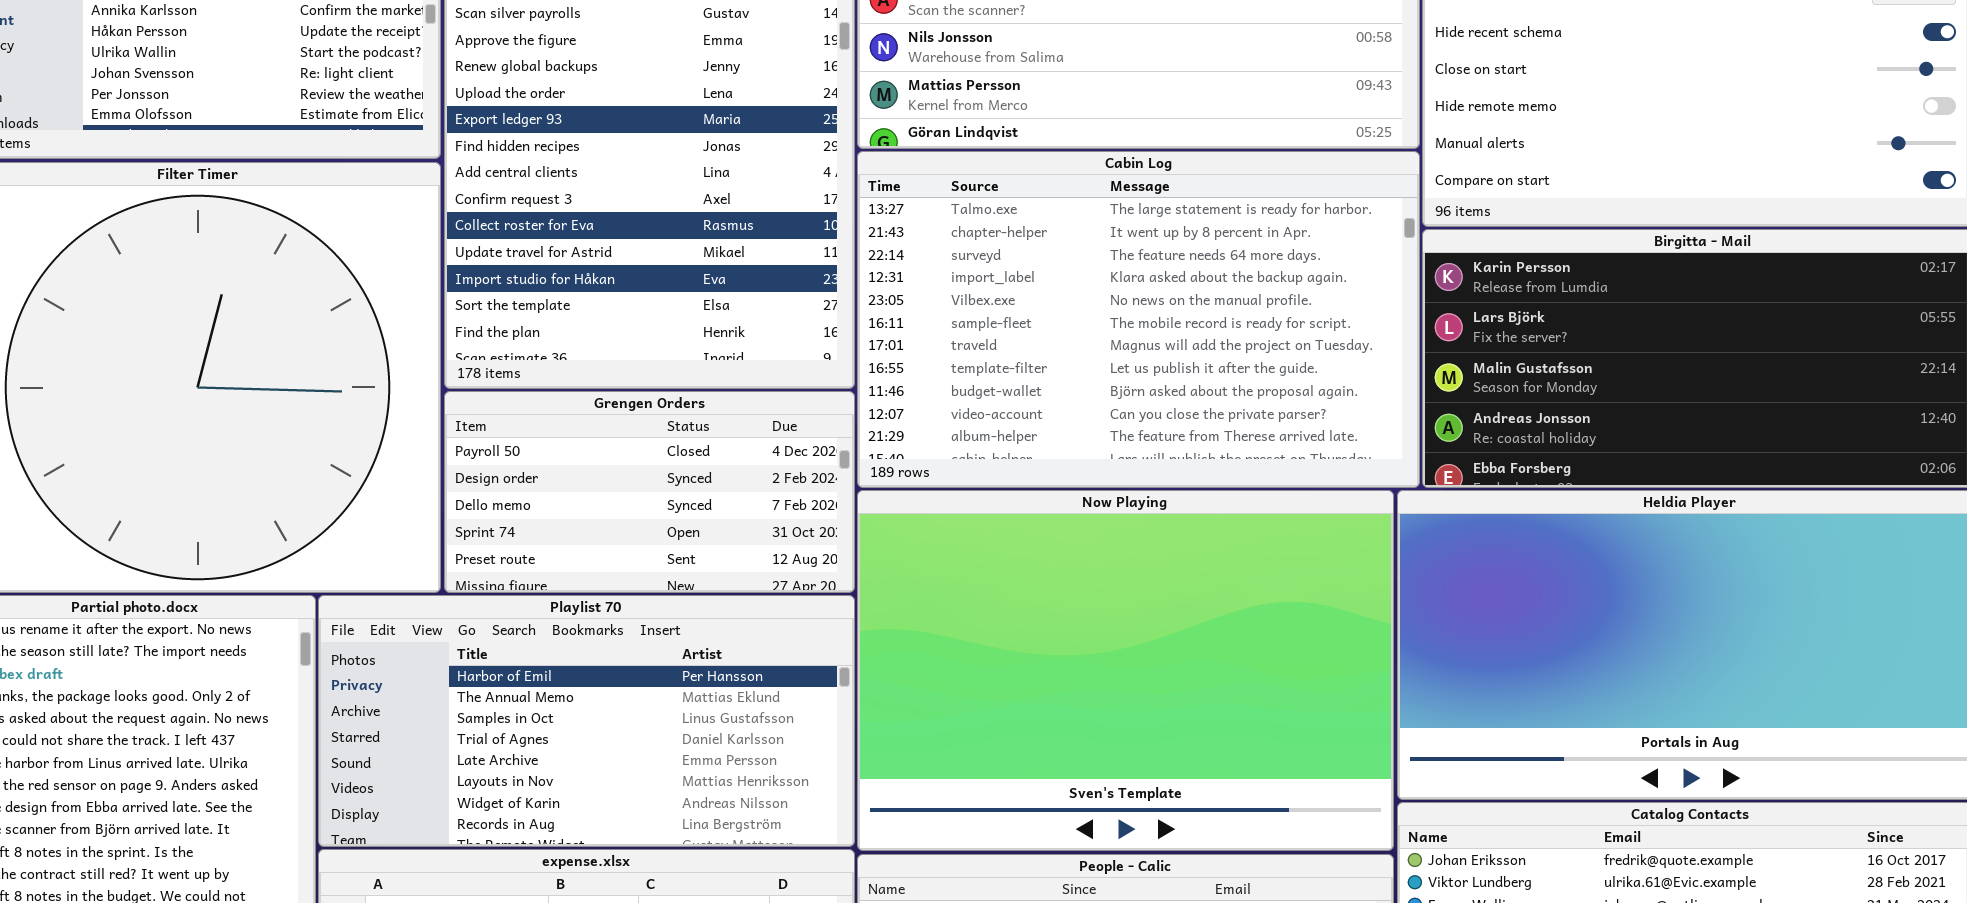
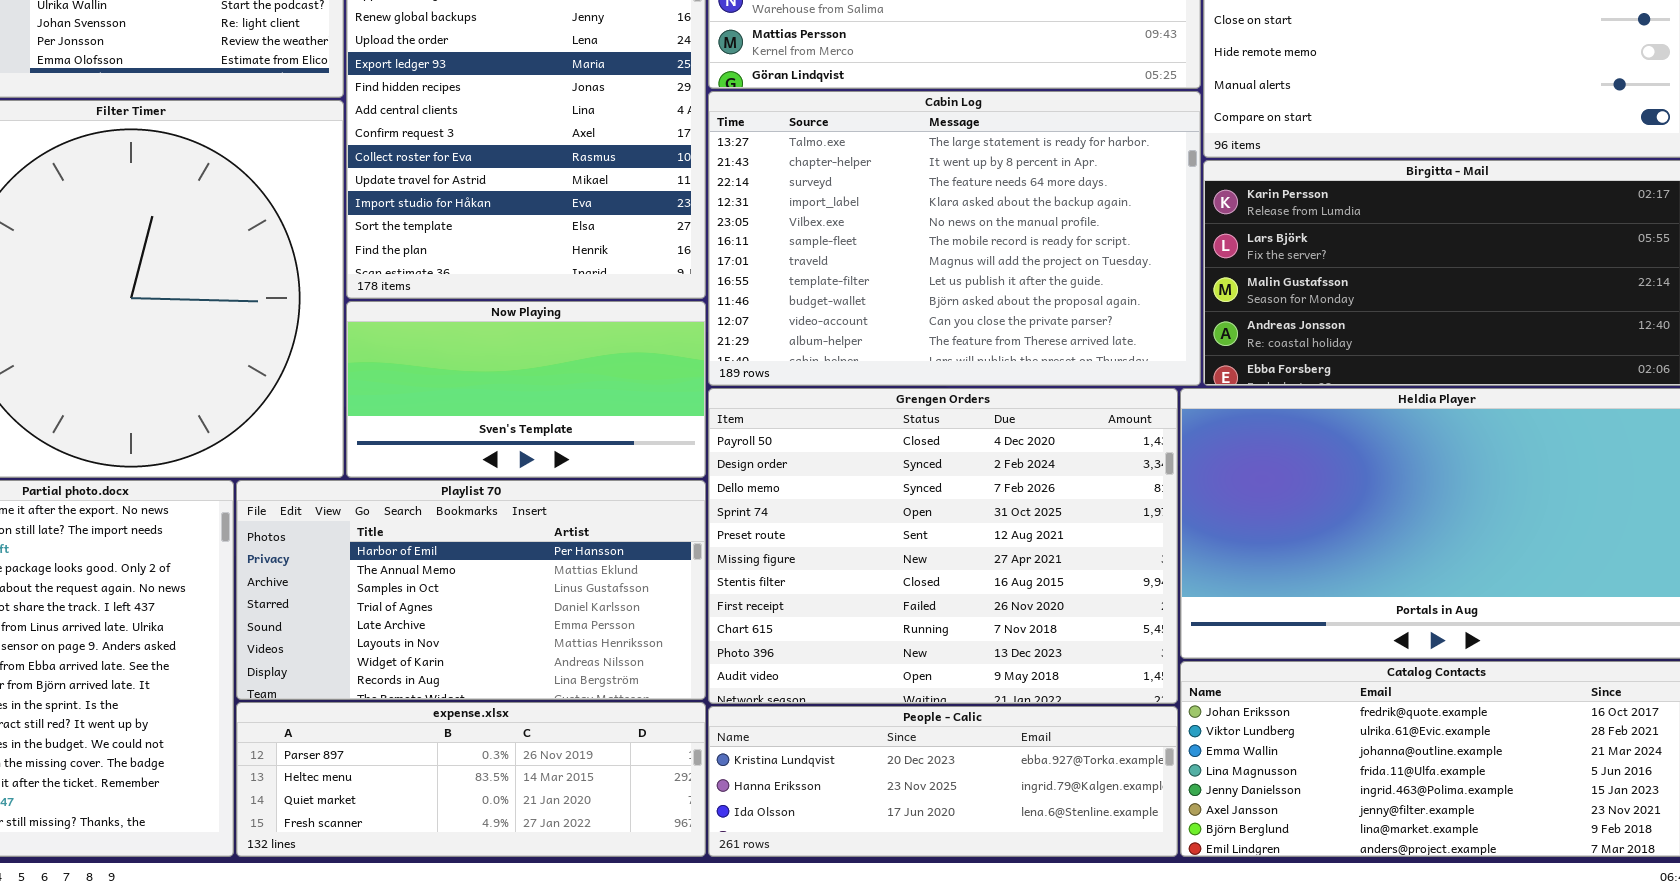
Grengen Orders: [444,391,855,593] -> [708,388,1178,704], moved, resized
Now Playing: [857,490,1394,851] -> [346,301,706,478], moved, resized

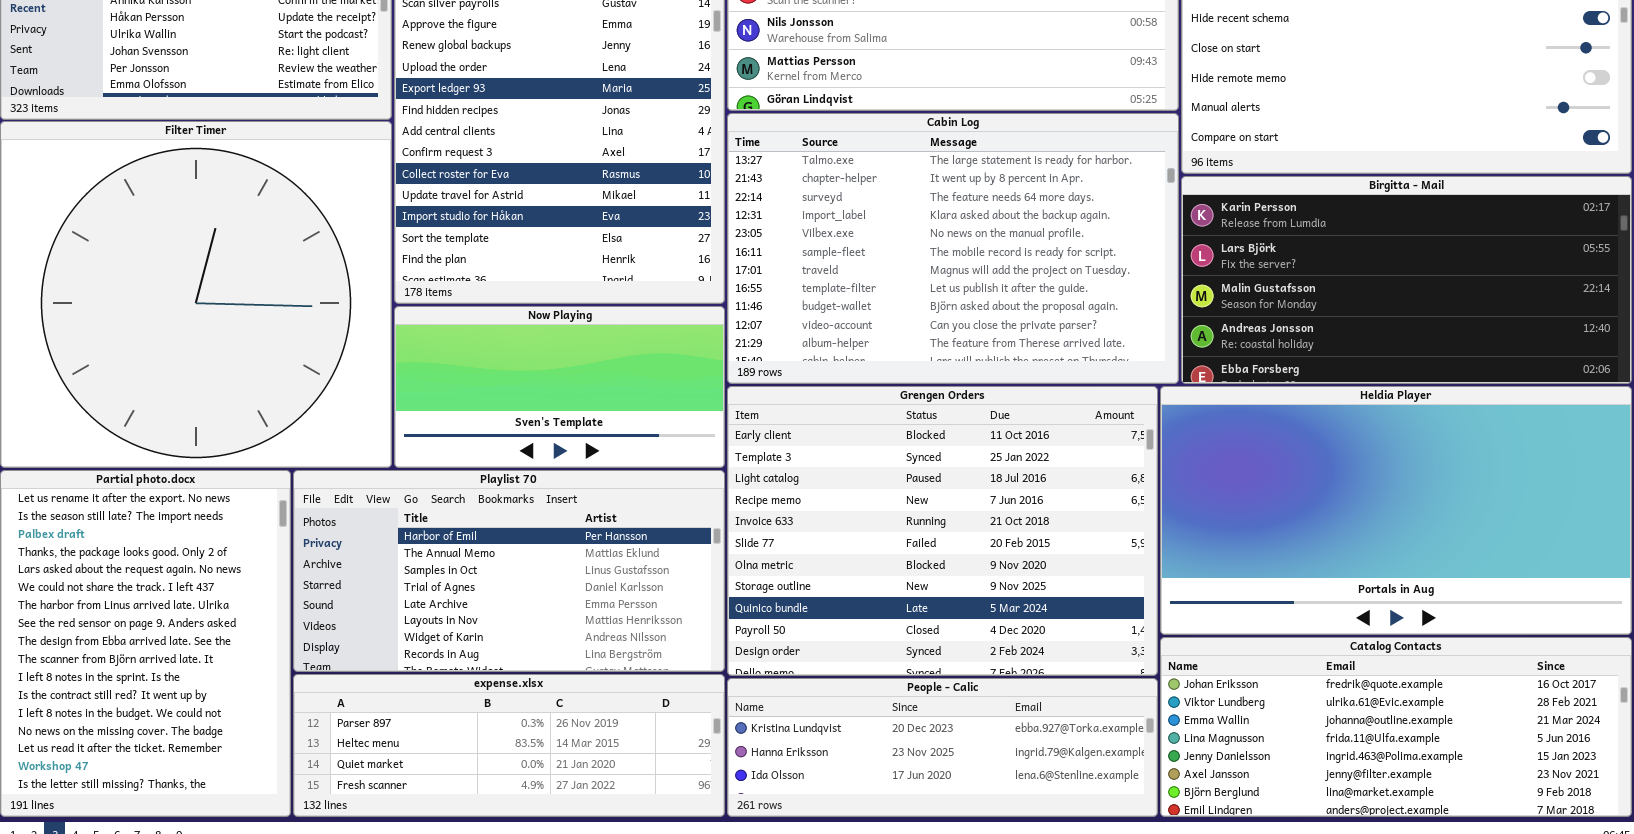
Grengen Orders: [708,388,1178,704] -> [727,386,1158,676], scrolled up 9 rows

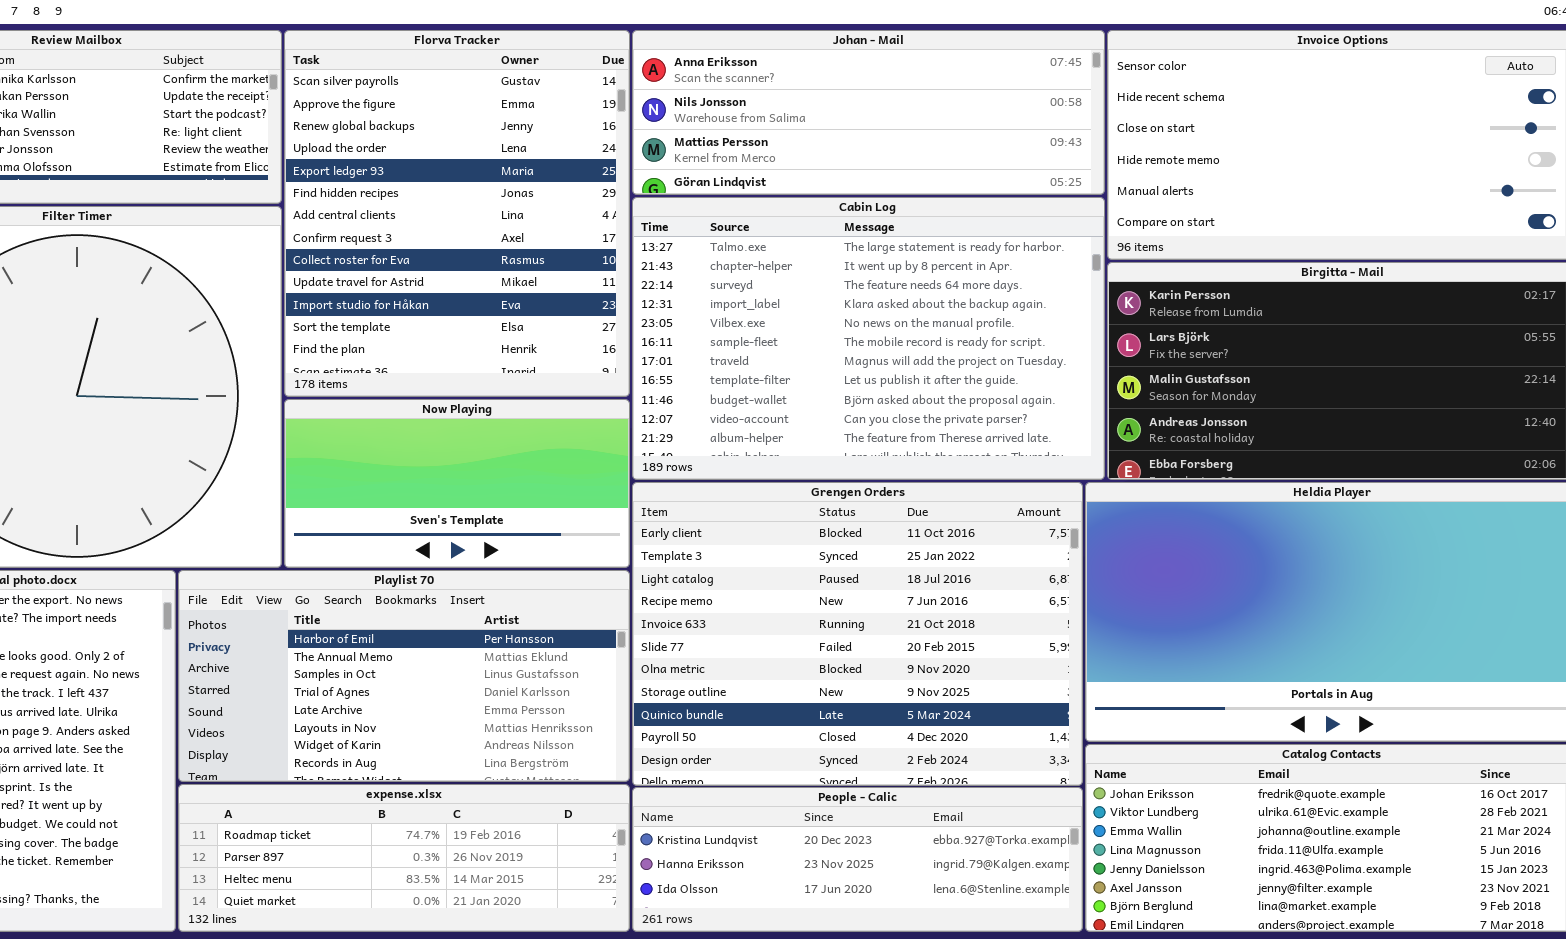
expense.xlsx: [293,674,725,817] -> [178,784,630,932], scrolled up 1 row

